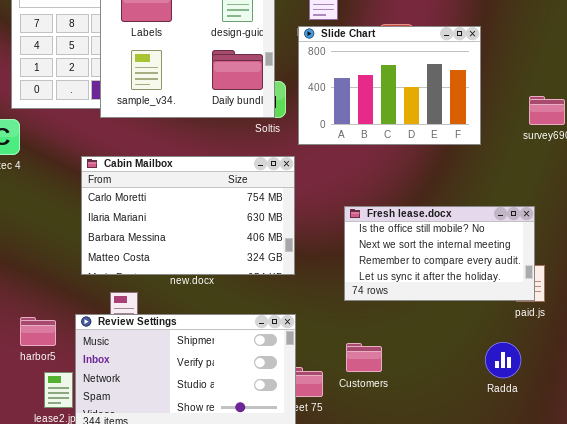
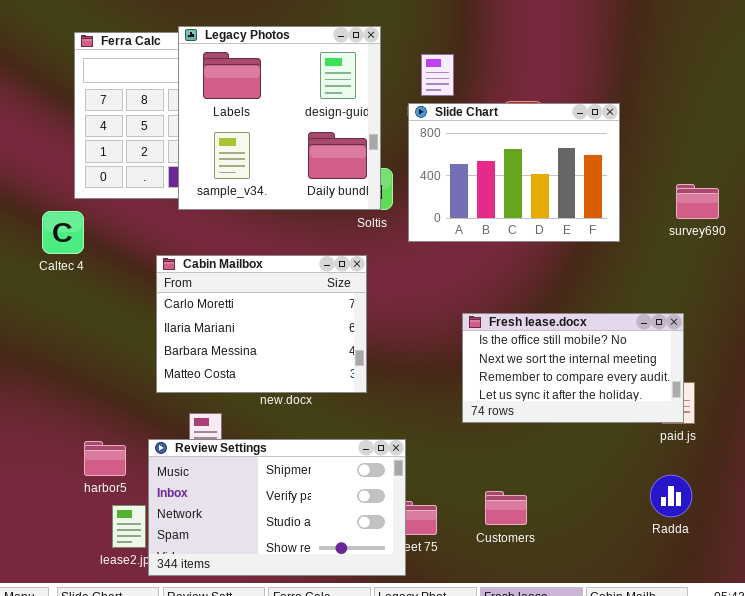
Cabin Mailbox: [81,156,295,275] -> [156,255,367,393], resized
Radda: [485,342,521,378] -> [650,475,692,517], moved
Customers: [346,343,382,372] -> [485,491,527,525], moved

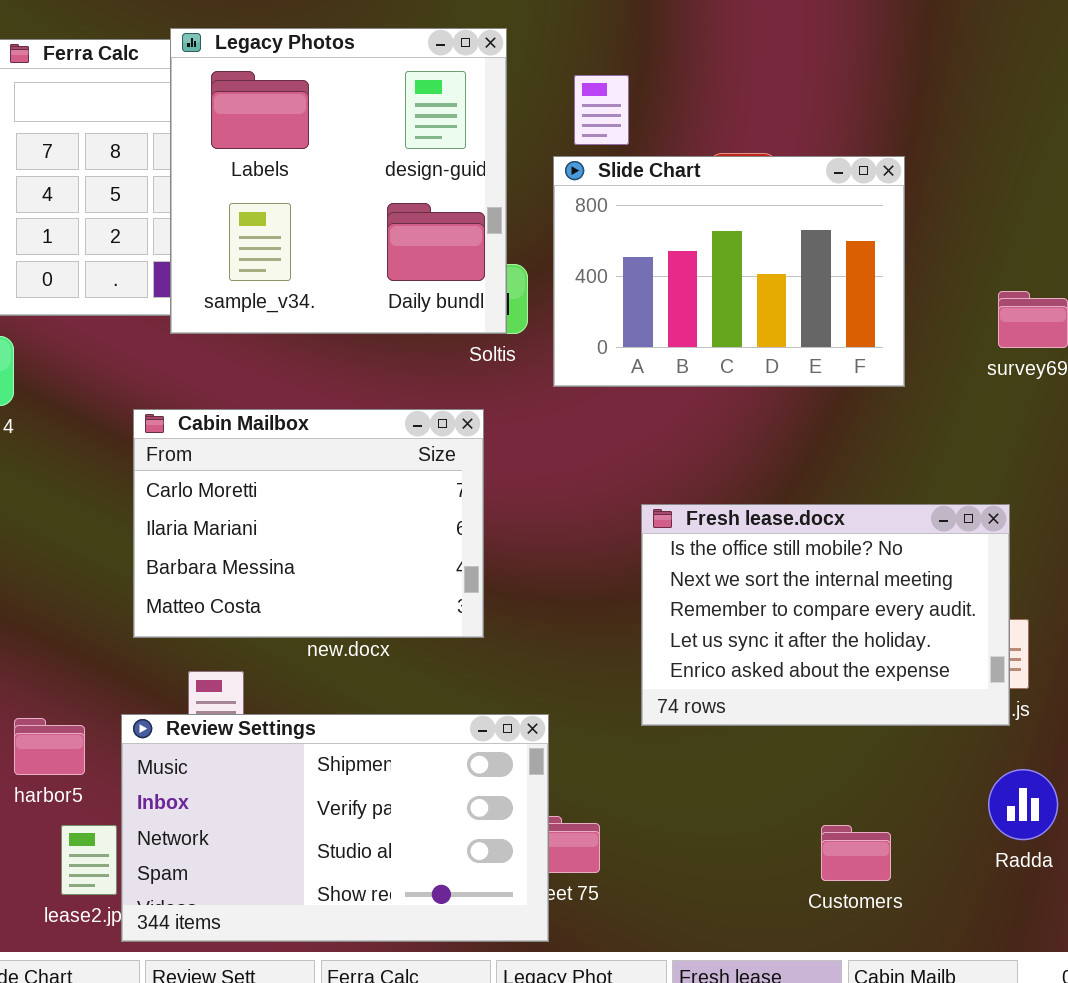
Fresh lease.docx: [462,313,684,423] -> [641,504,1010,726], resized
Radda: [650,475,692,517] -> [988,769,1058,840], moved
Customers: [485,491,527,525] -> [821,825,891,881], moved

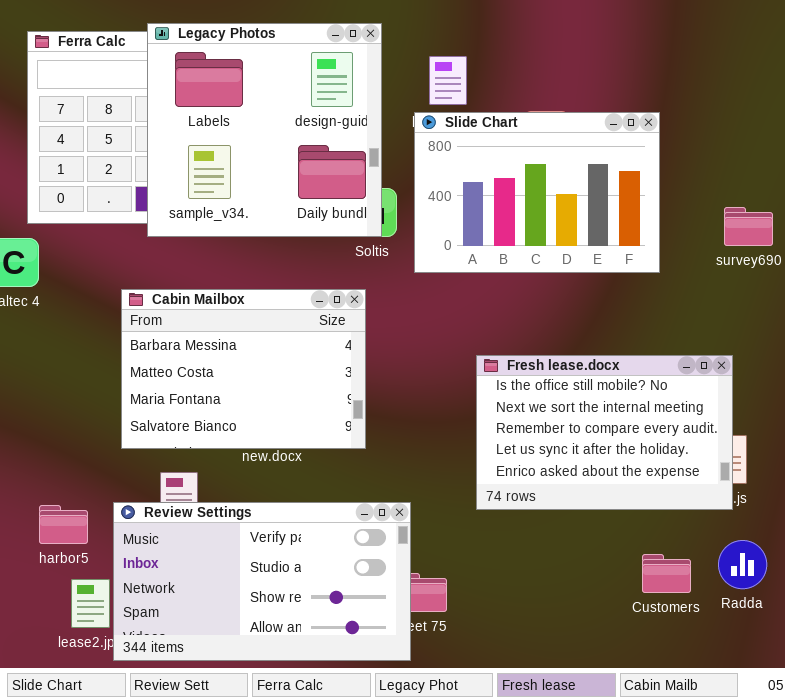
Cabin Mailbox: [133,409,484,638] -> [121,289,366,449], scrolled down 2 rows
Review Settings: [121,714,549,942] -> [113,502,411,661], scrolled down 1 row
Customers: [821,825,891,881] -> [642,554,691,593], moved

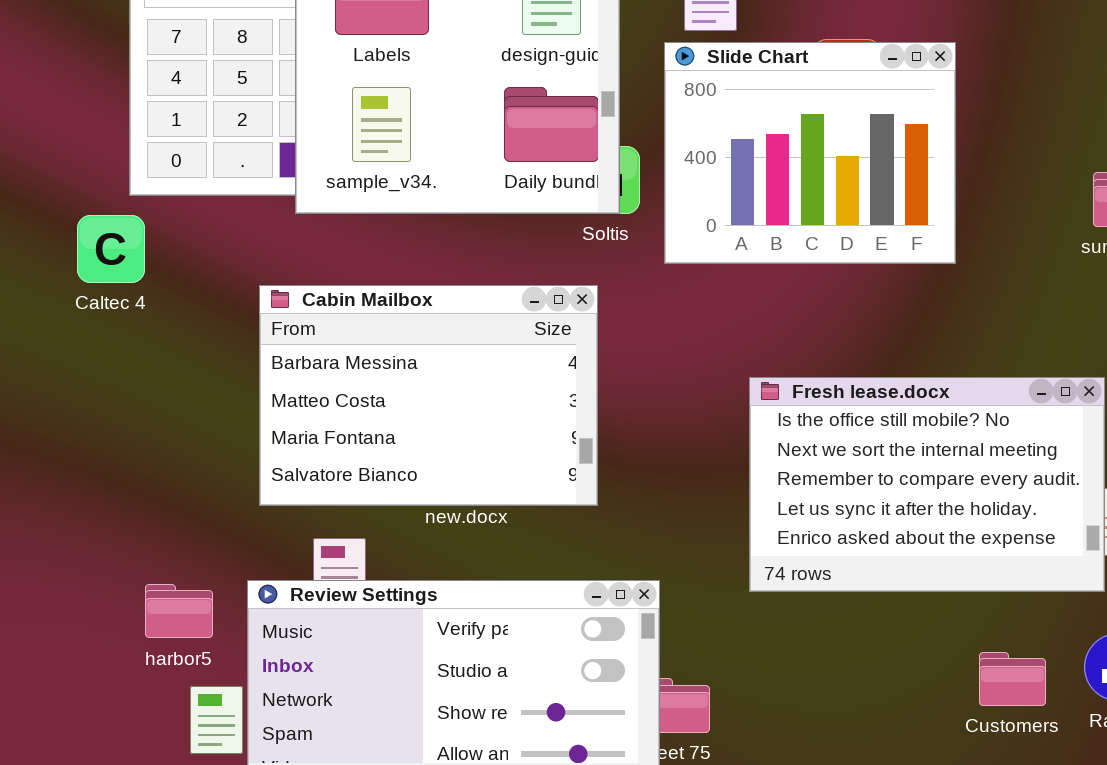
Slide Chart: [414,112,660,273] -> [664,42,956,264], resized

